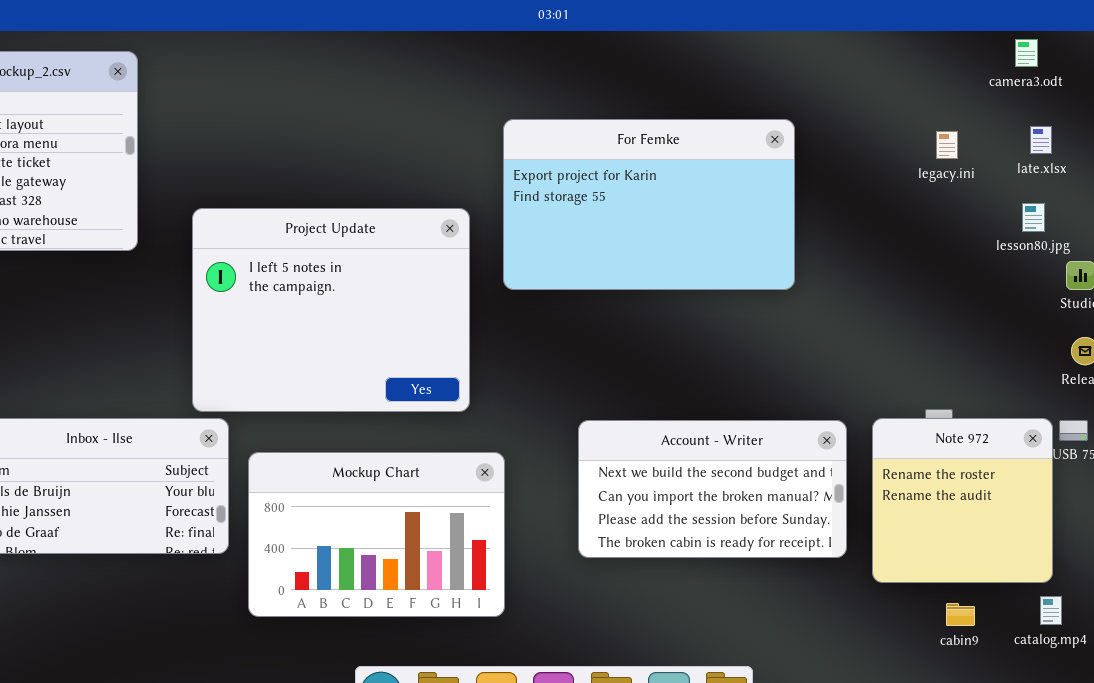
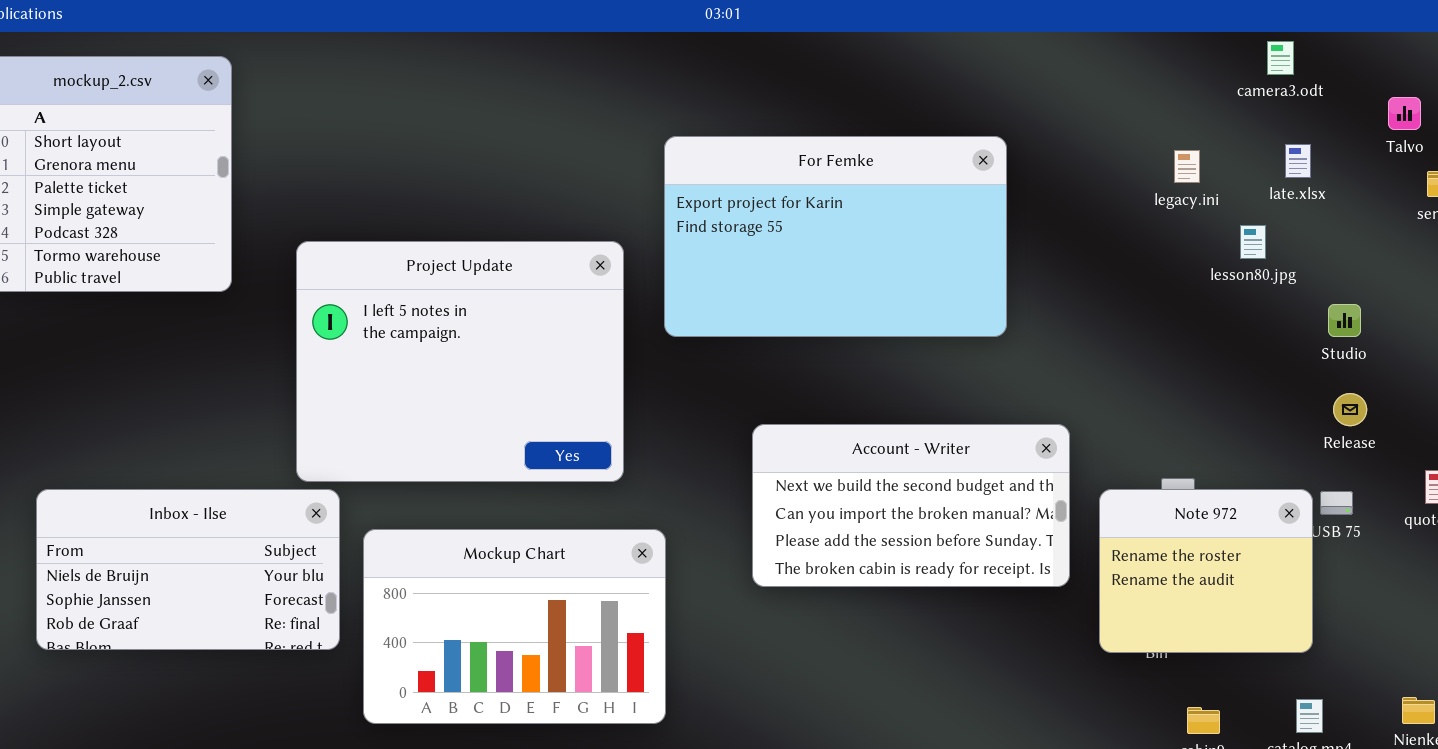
lesson80.jpg: [1022,203,1045,232] -> [1240,225,1266,259], moved
Note 972: [872,418,1053,583] -> [1099,489,1313,653], resized
Account - Writer: [578,420,847,558] -> [752,424,1070,587], moved

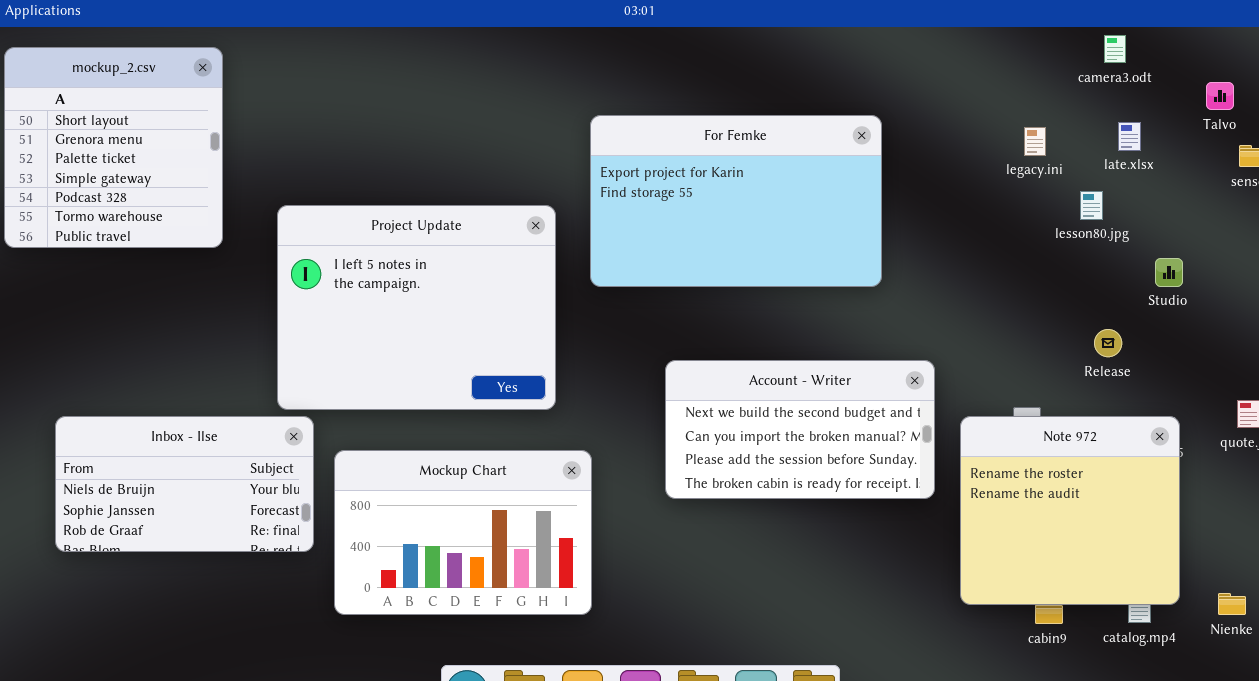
Release: [1333,393,1367,426] -> [1094,329,1122,357], moved
Note 972: [1099,489,1313,653] -> [960,416,1180,605], resized

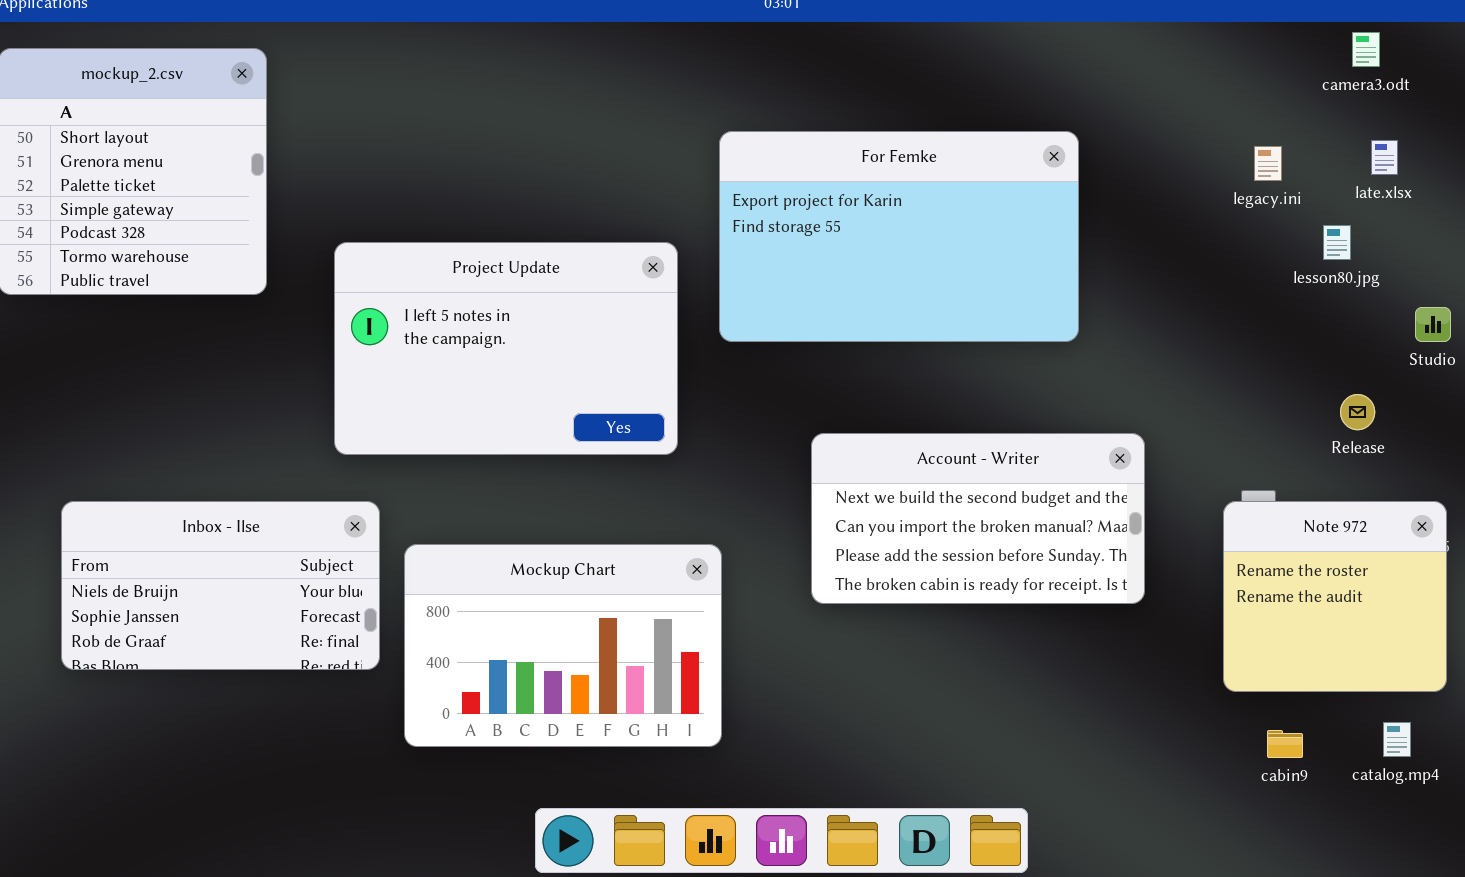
Project Update: [277,205,556,410] -> [334,242,678,455], resized
Note 972: [960,416,1180,605] -> [1223,501,1447,692], resized

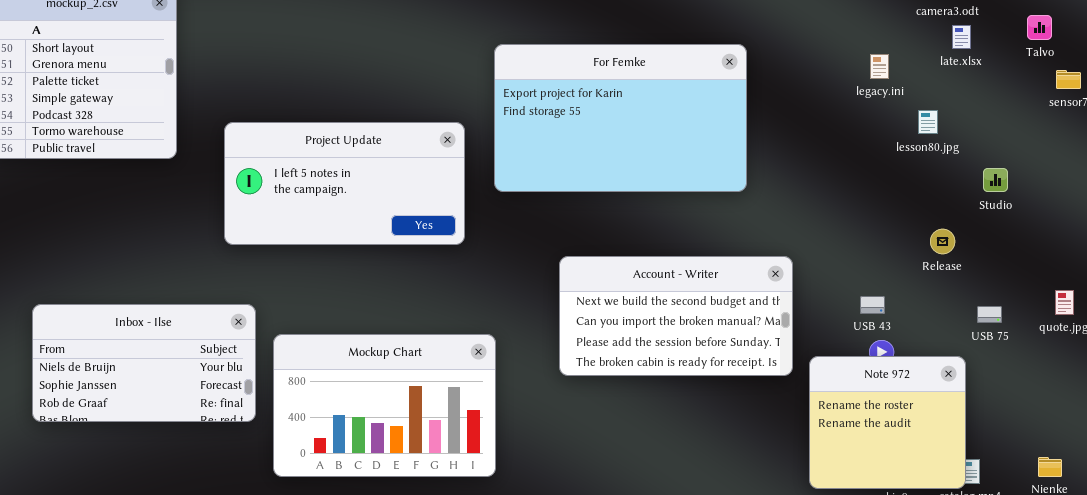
late.xlsx: [1371,140,1398,175] -> [952,25,971,49], moved
Project Update: [334,242,678,455] -> [224,122,465,245], resized
Note 972: [1223,501,1447,692] -> [809,356,966,489], moved

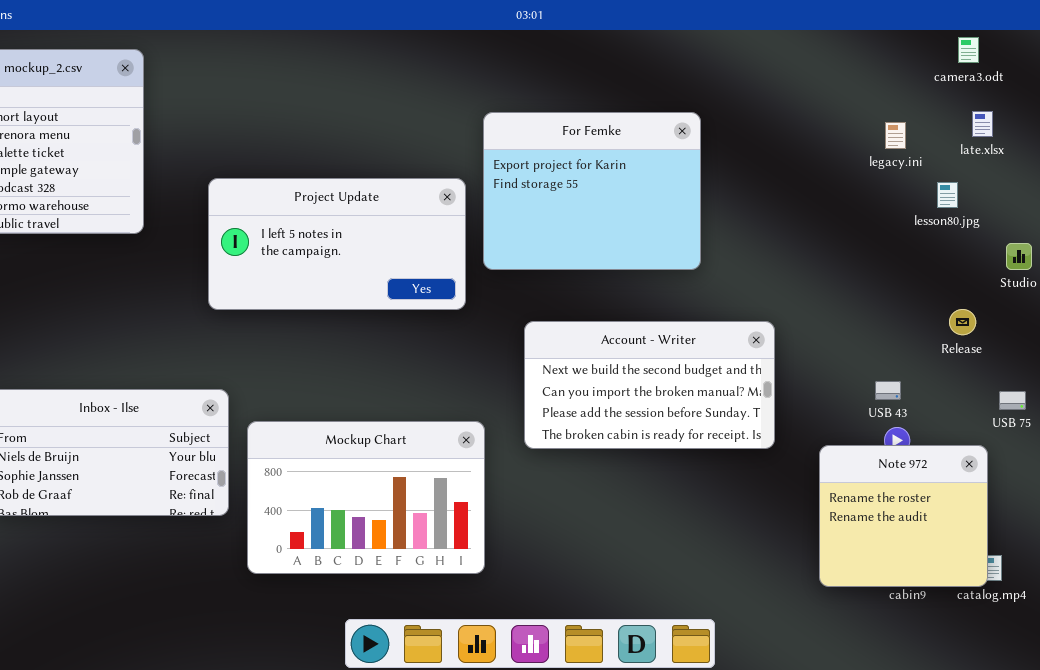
late.xlsx: [952,25,971,49] -> [972,111,993,137], moved
For Femke: [494,44,747,192] -> [483,112,701,270], resized
Project Update: [224,122,465,245] -> [208,178,466,310], moved
Account - Writer: [559,256,793,376] -> [524,321,775,449], moved

